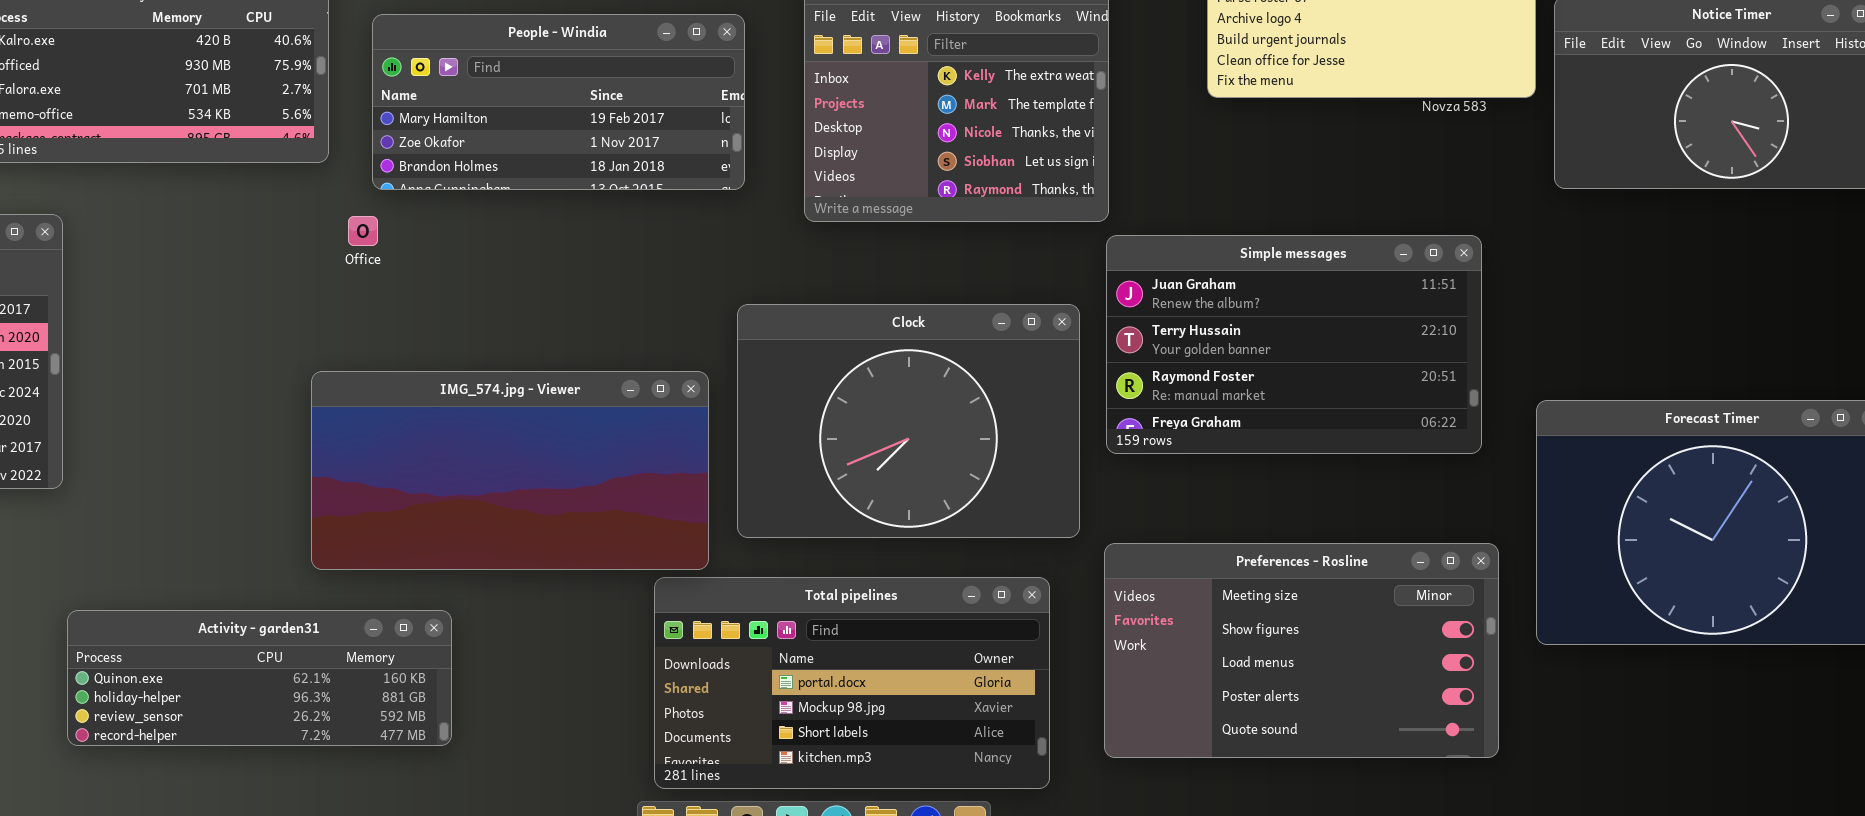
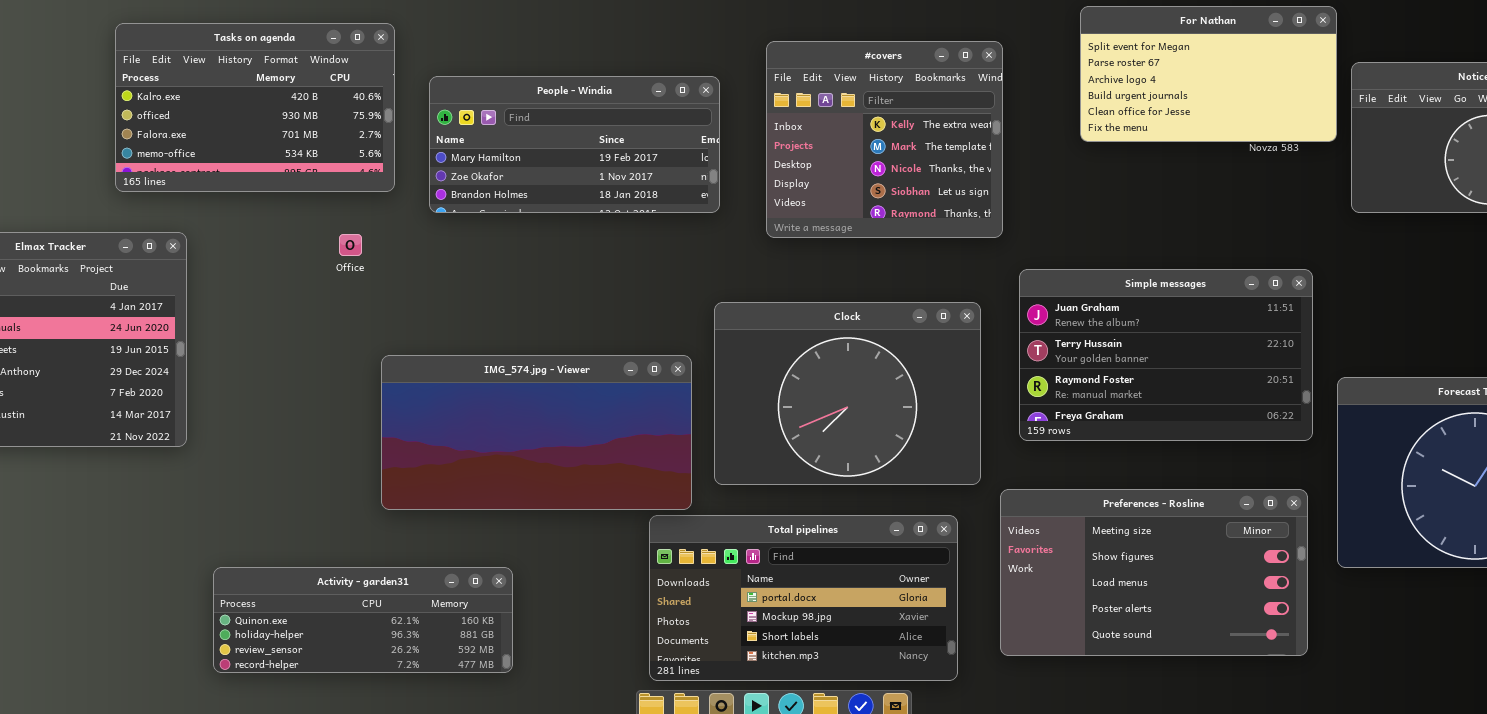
Office: [348,216,378,246] -> [339,234,362,256], moved
Simple messages: [1106,235,1482,454] -> [1019,269,1313,441], moved
Activity - garden31: [67,610,452,746] -> [213,567,513,673], moved

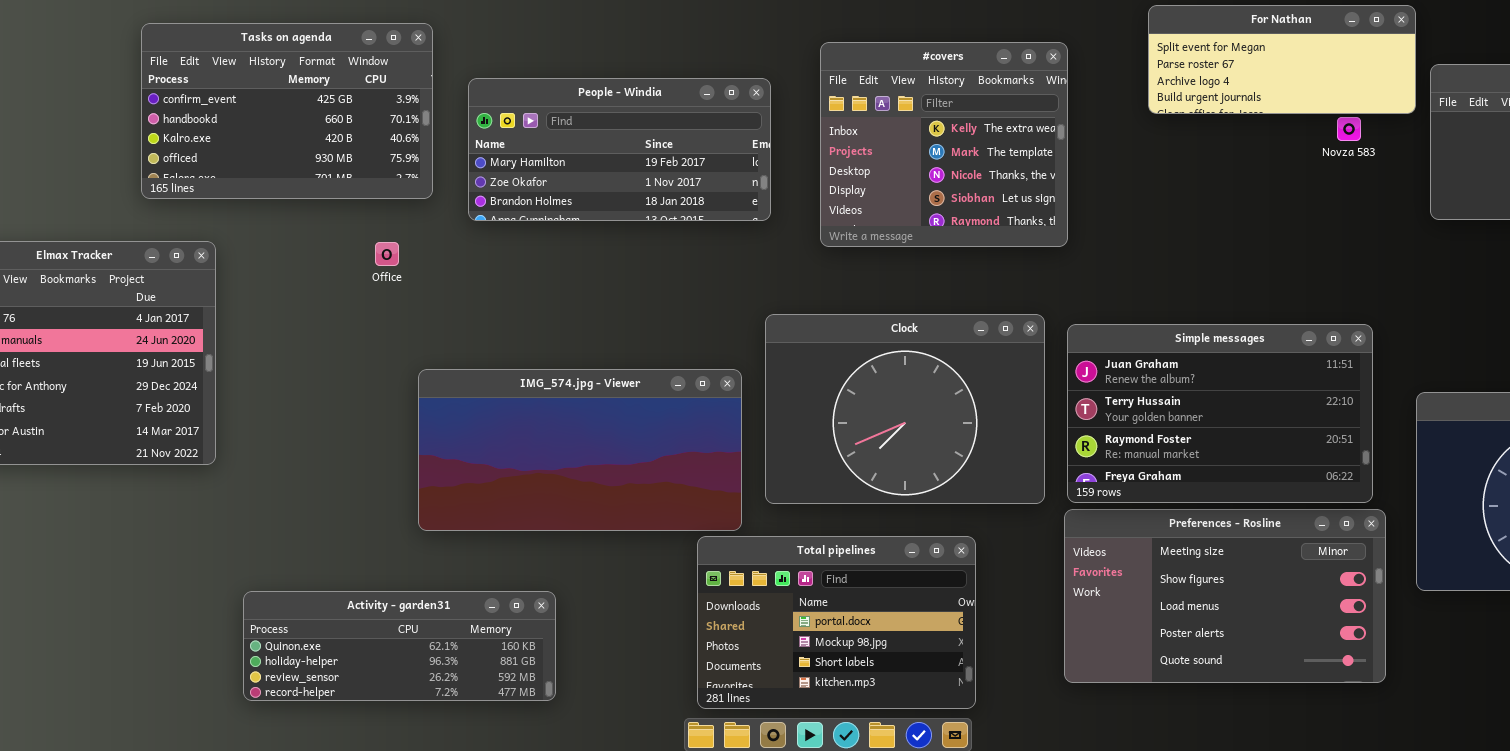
For Nathan: [1080,6,1337,142] -> [1148,5,1416,114], resized
Tasks on agenda: [115,23,395,192] -> [141,23,433,199], scrolled up 2 rows
Simple messages: [1019,269,1313,441] -> [1067,324,1373,503], moved
Total pipelines: [649,515,958,681] -> [697,536,976,709], resized

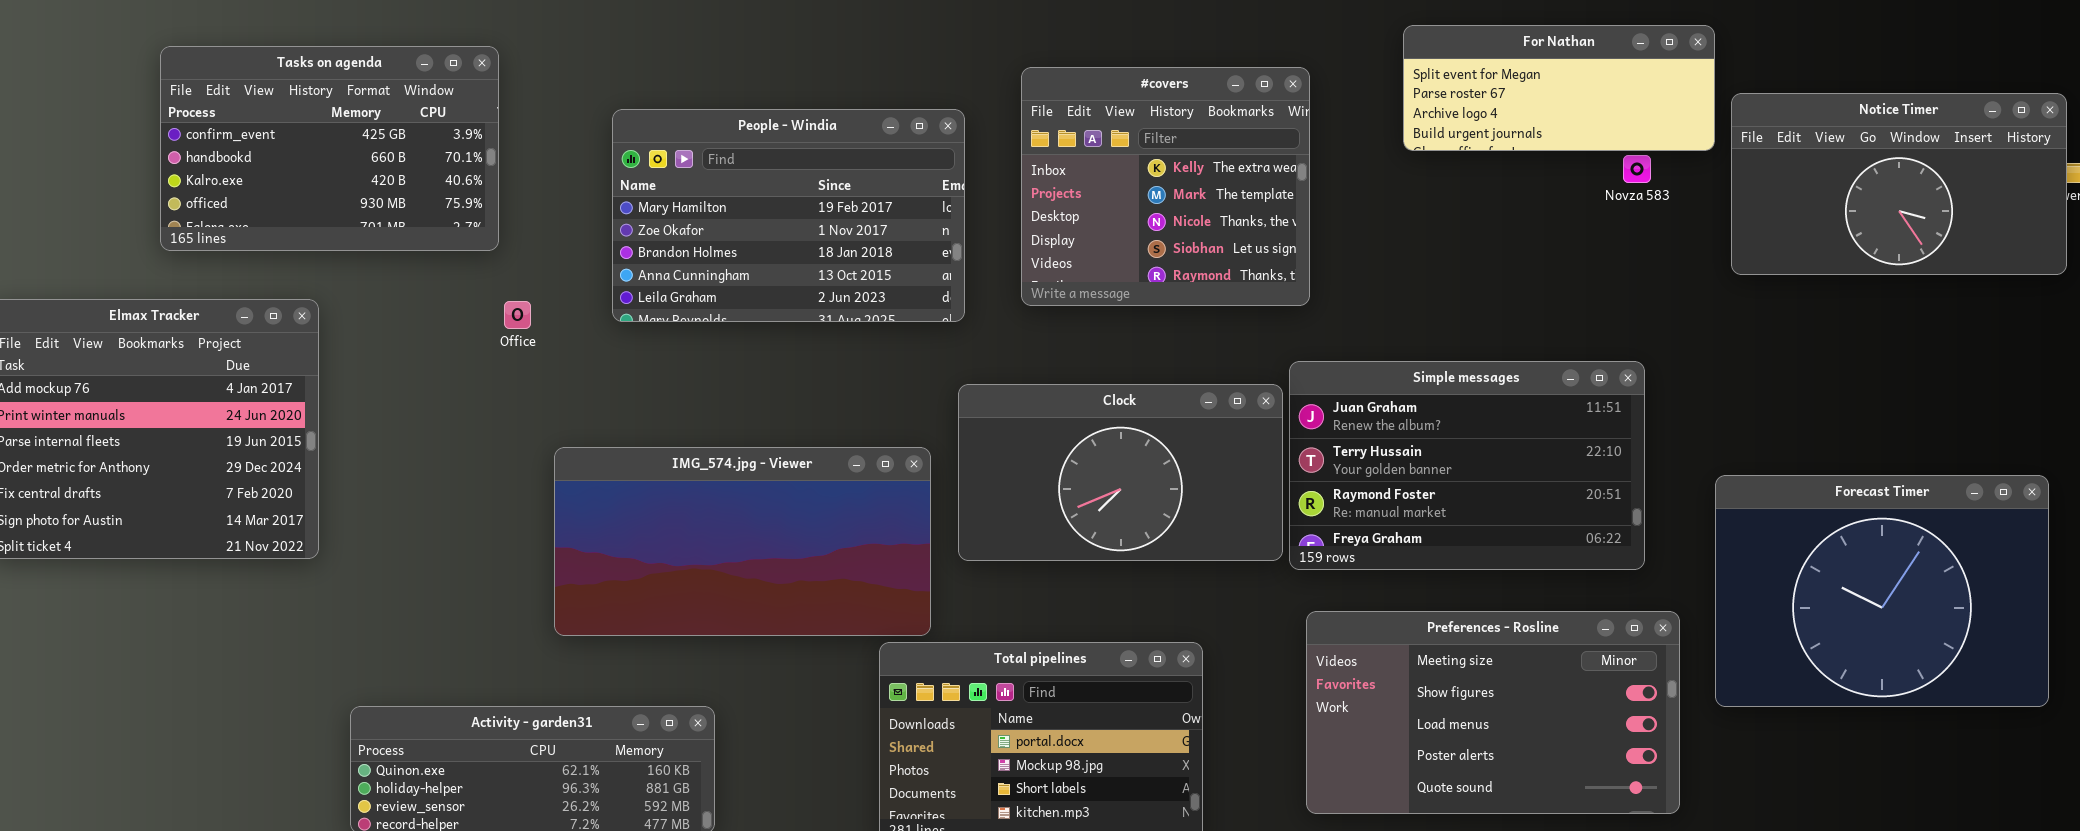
Tasks on agenda: [141,23,433,199] -> [160,46,499,251], moved
People - Windia: [468,78,771,221] -> [612,109,965,322], resized
Clock: [765,314,1045,504] -> [958,384,1283,561], resized
Simple messages: [1067,324,1373,503] -> [1289,361,1645,570], moved

